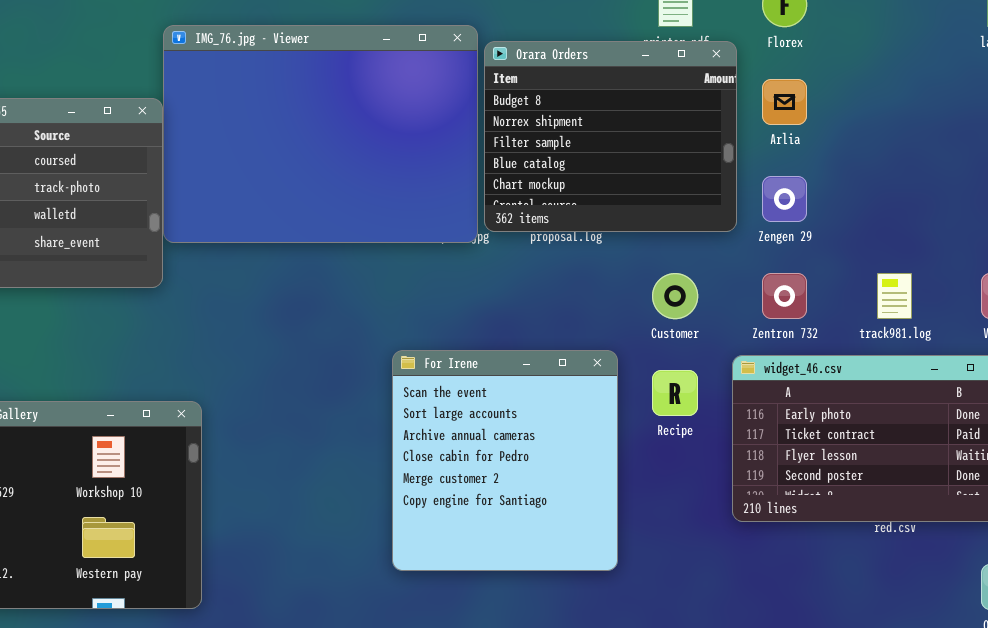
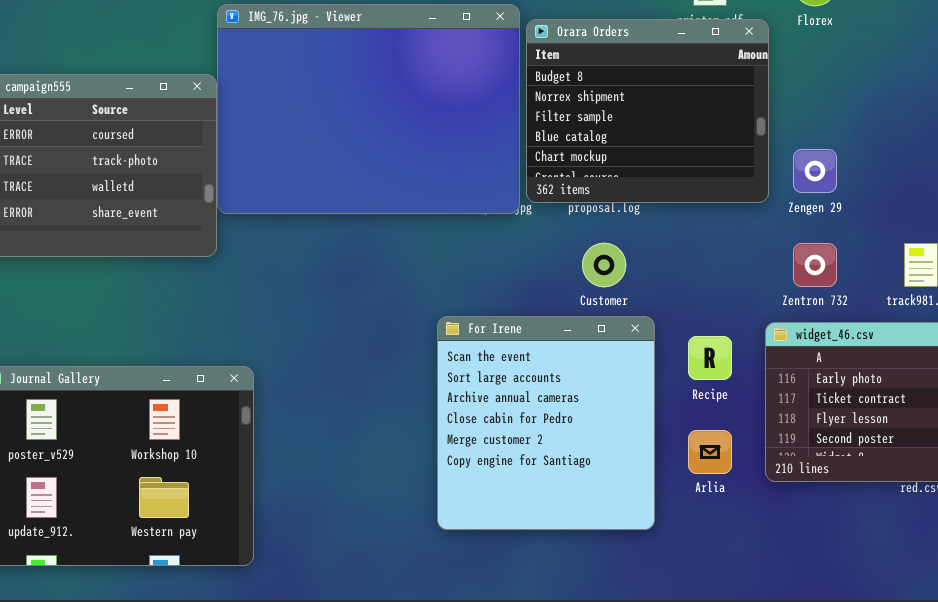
Arlia: [762,79,807,125] -> [688,430,732,474], moved
Customer: [652,273,698,319] -> [582,243,626,287], moved

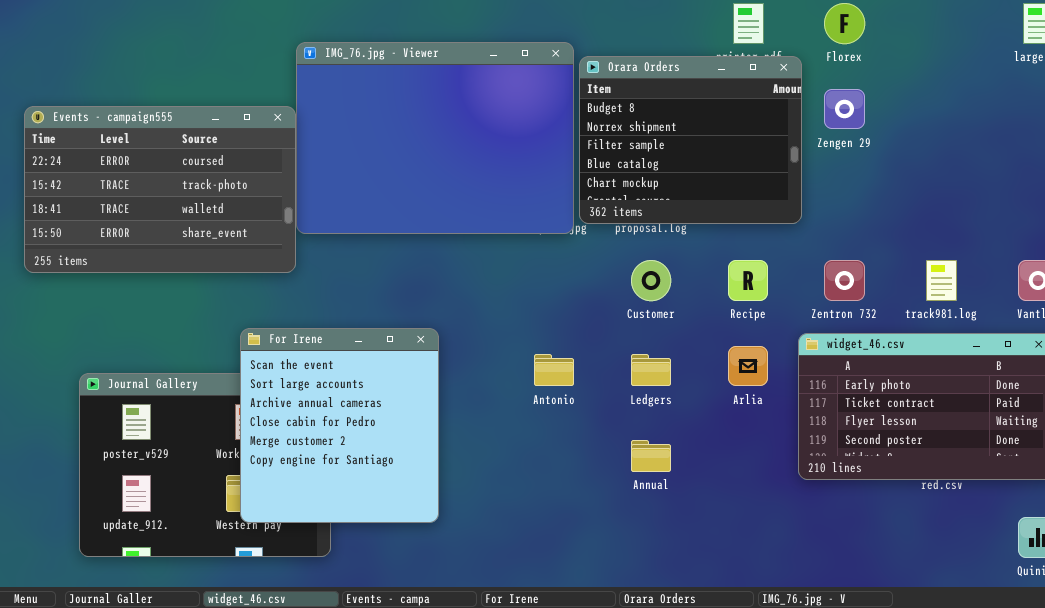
Zengen 29: [793,149,837,193] -> [824,89,865,129], moved
For Irene: [437,316,655,530] -> [240,328,439,523], moved
Recipe: [688,336,732,380] -> [728,260,768,301], moved
Arlia: [688,430,732,474] -> [728,346,768,386], moved

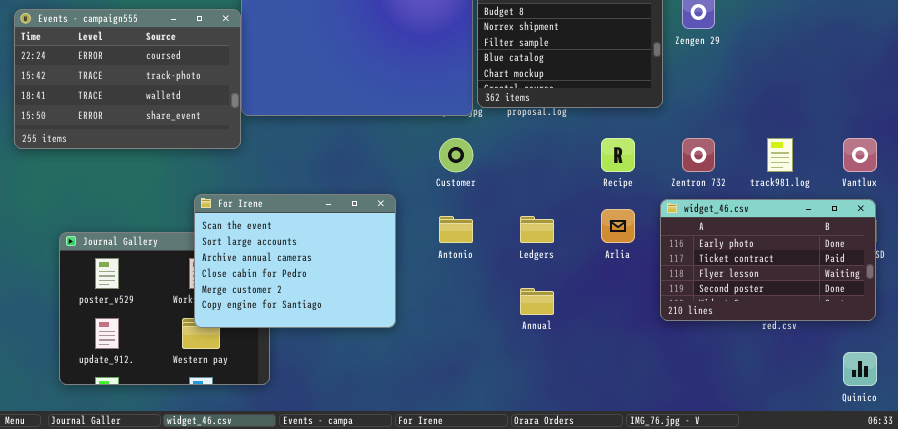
Customer: [631,260,671,301] -> [439,138,473,172], moved
For Irene: [240,328,439,523] -> [194,194,396,328], resized

